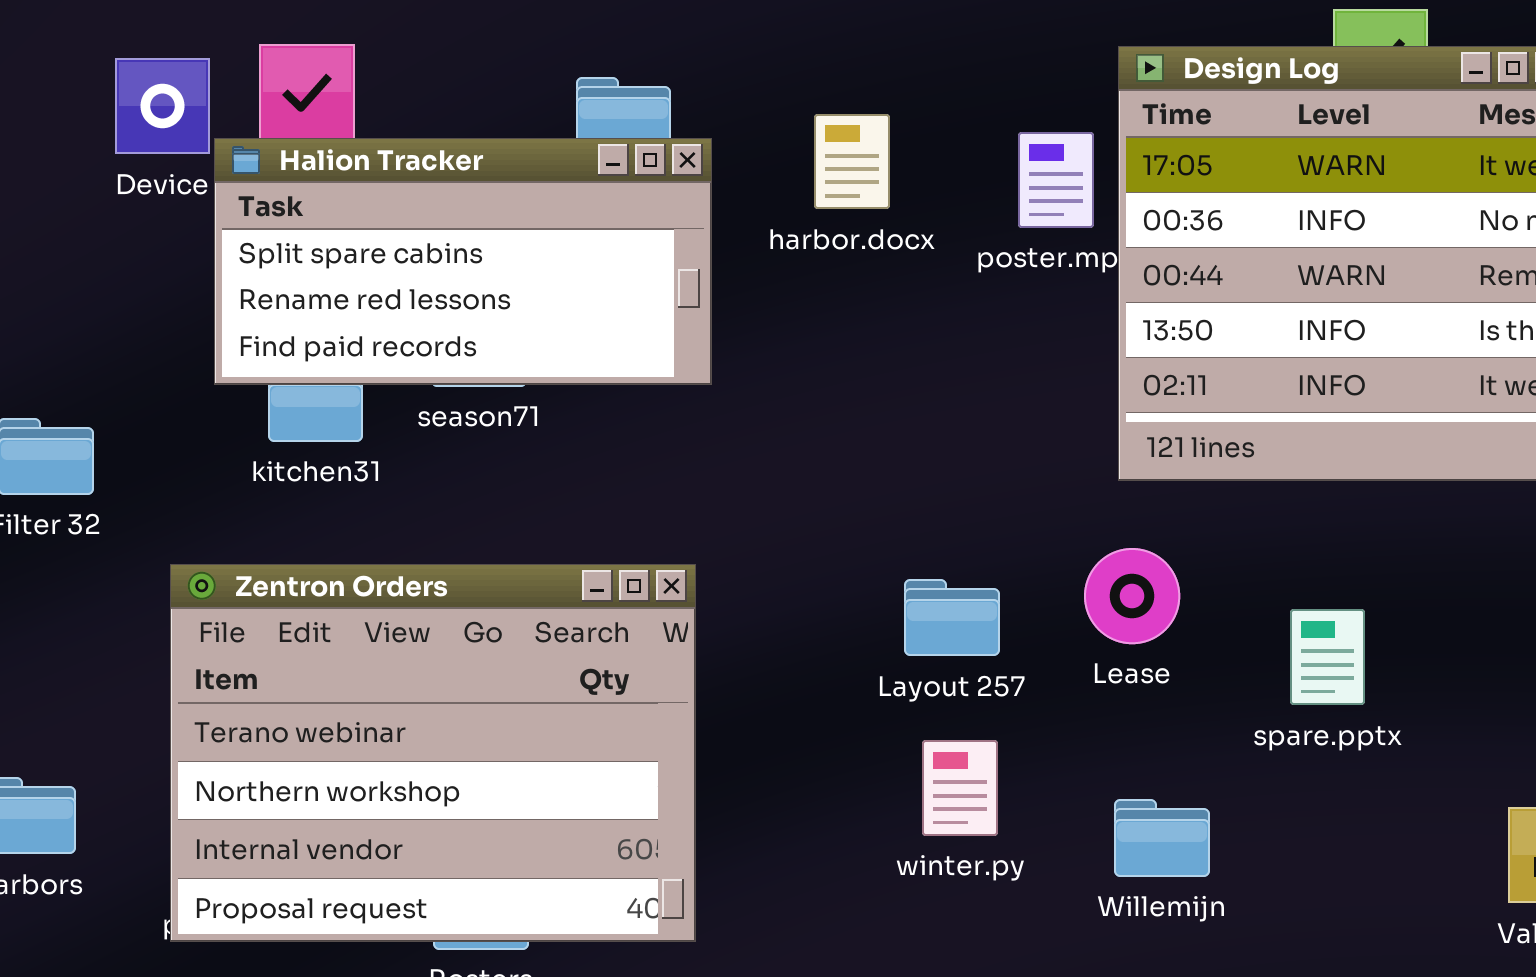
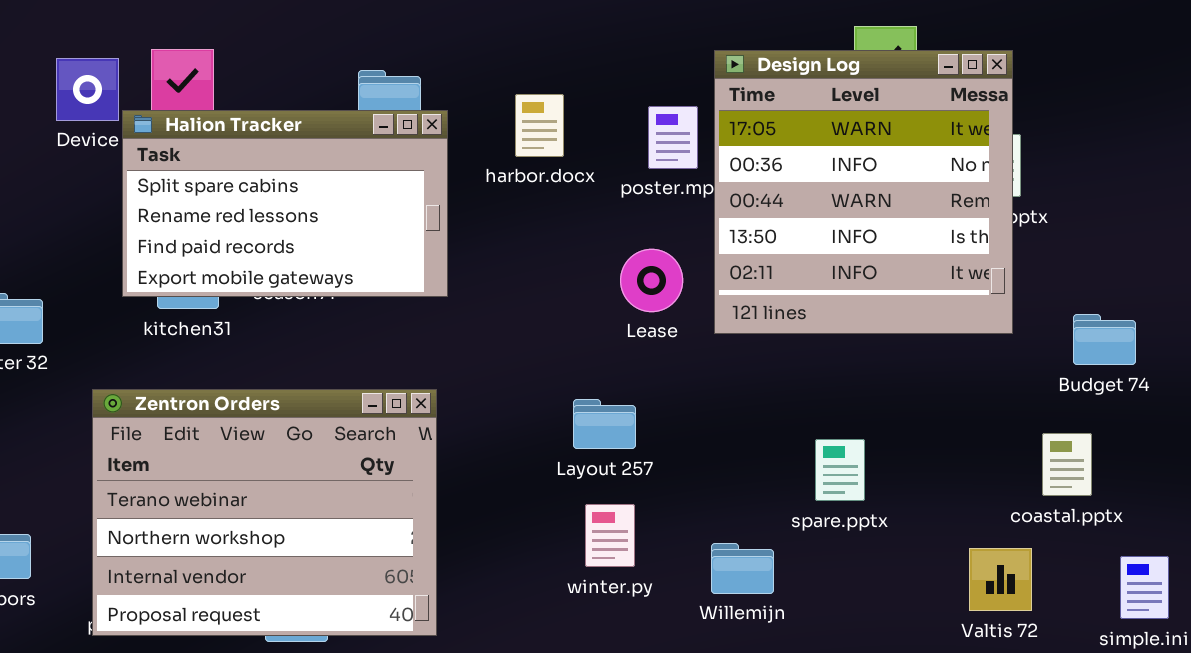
Halion Tracker: [214,138,712,385] -> [122,110,448,297], resized
Lease: [1084,548,1180,644] -> [620,249,683,312], moved
spare.pptx: [1290,609,1365,705] -> [815,439,865,501], moved

